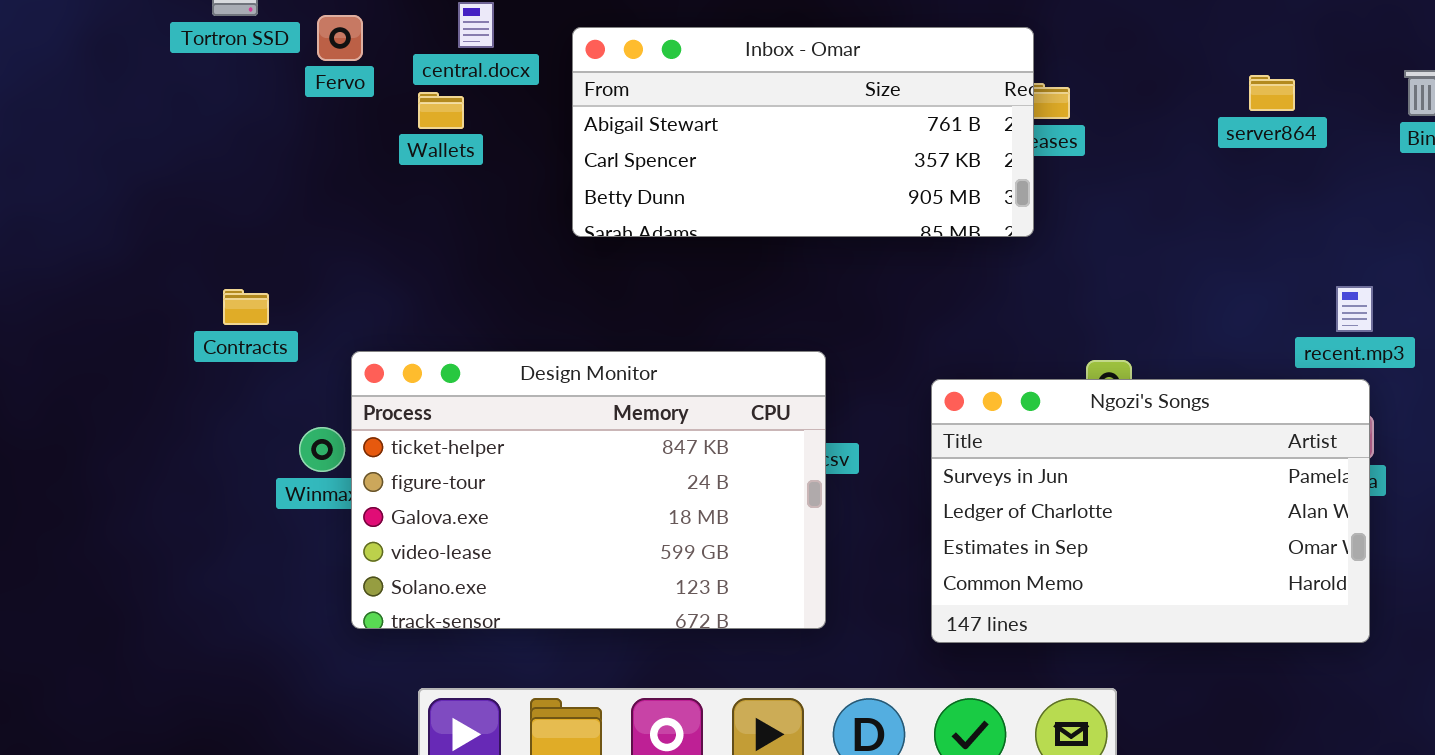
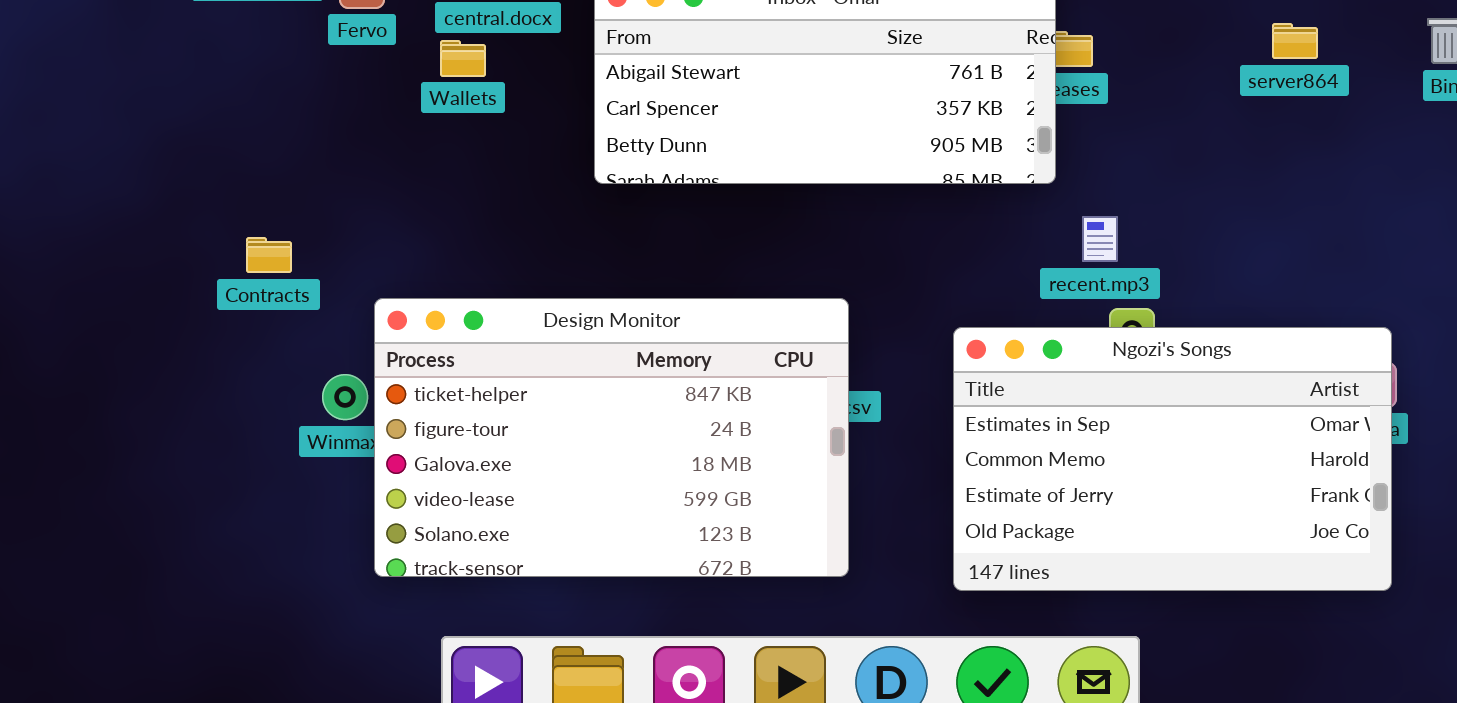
recent.mp3: [1336,286,1373,332] -> [1082,216,1118,262], moved
Ngozi's Songs: [931,379,1370,643] -> [953,327,1392,591], scrolled down 2 rows

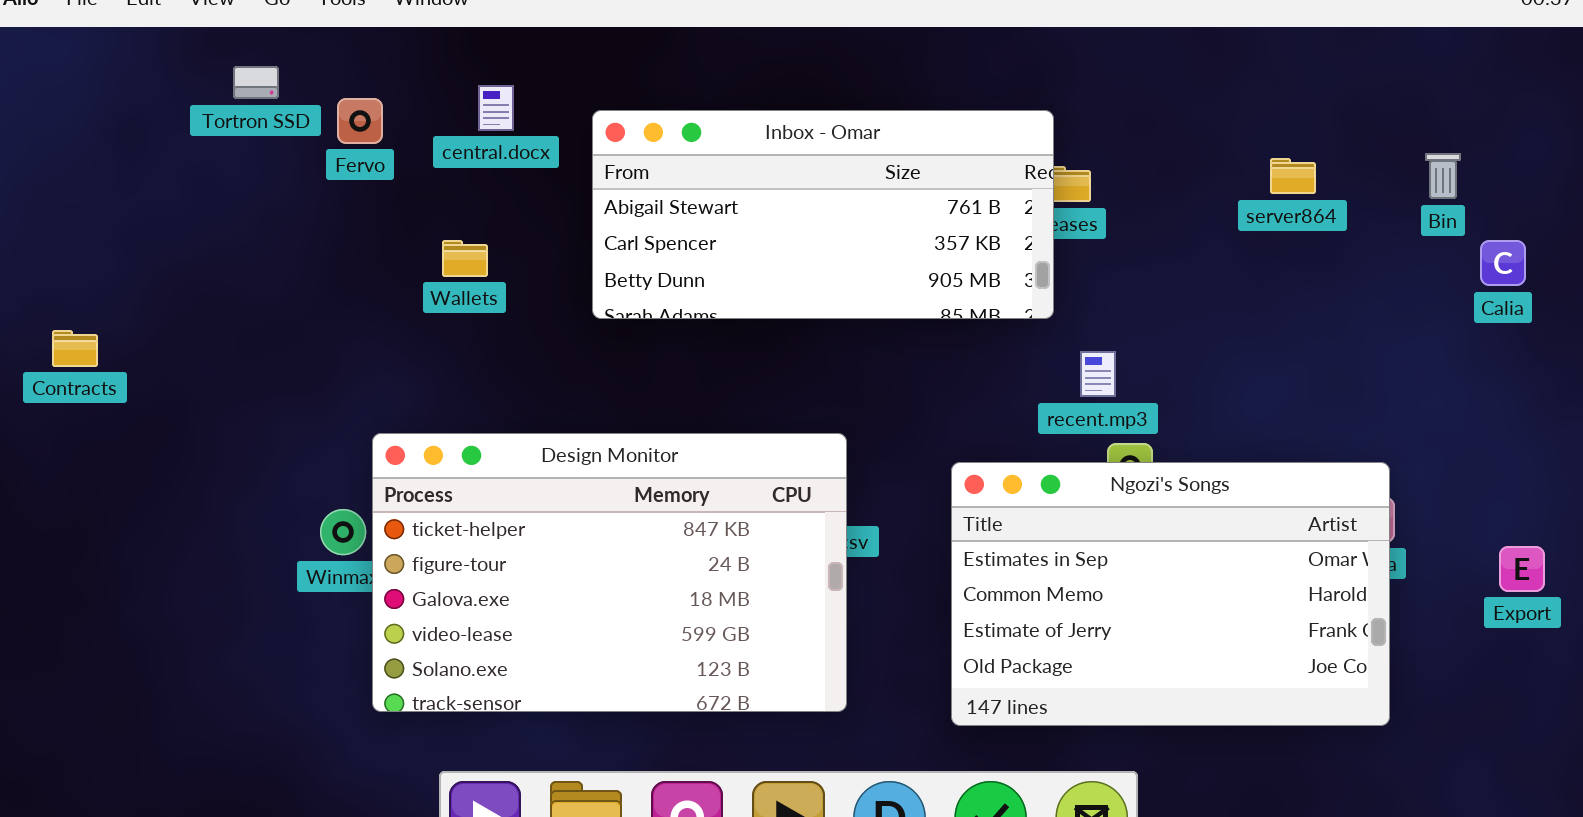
Wallets: [440,40,486,77] -> [442,240,488,277], moved
Contracts: [246,237,292,273] -> [52,330,98,367], moved

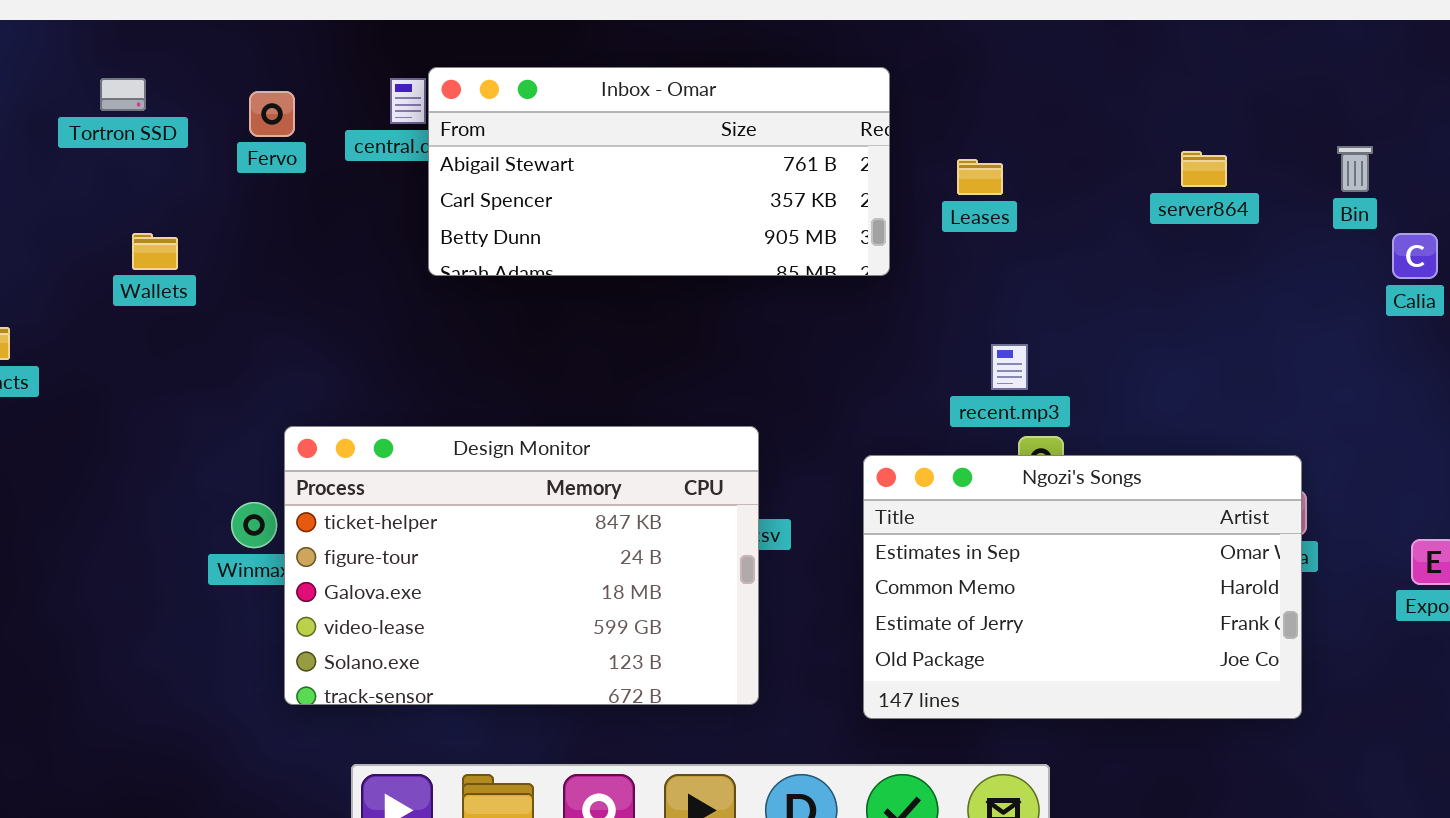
Tortron SSD: [233,66,279,99] -> [100,78,146,111], moved
Inbox - Omar: [592,110,1054,319] -> [428,67,890,276], moved
Wallets: [442,240,488,277] -> [132,233,178,270], moved

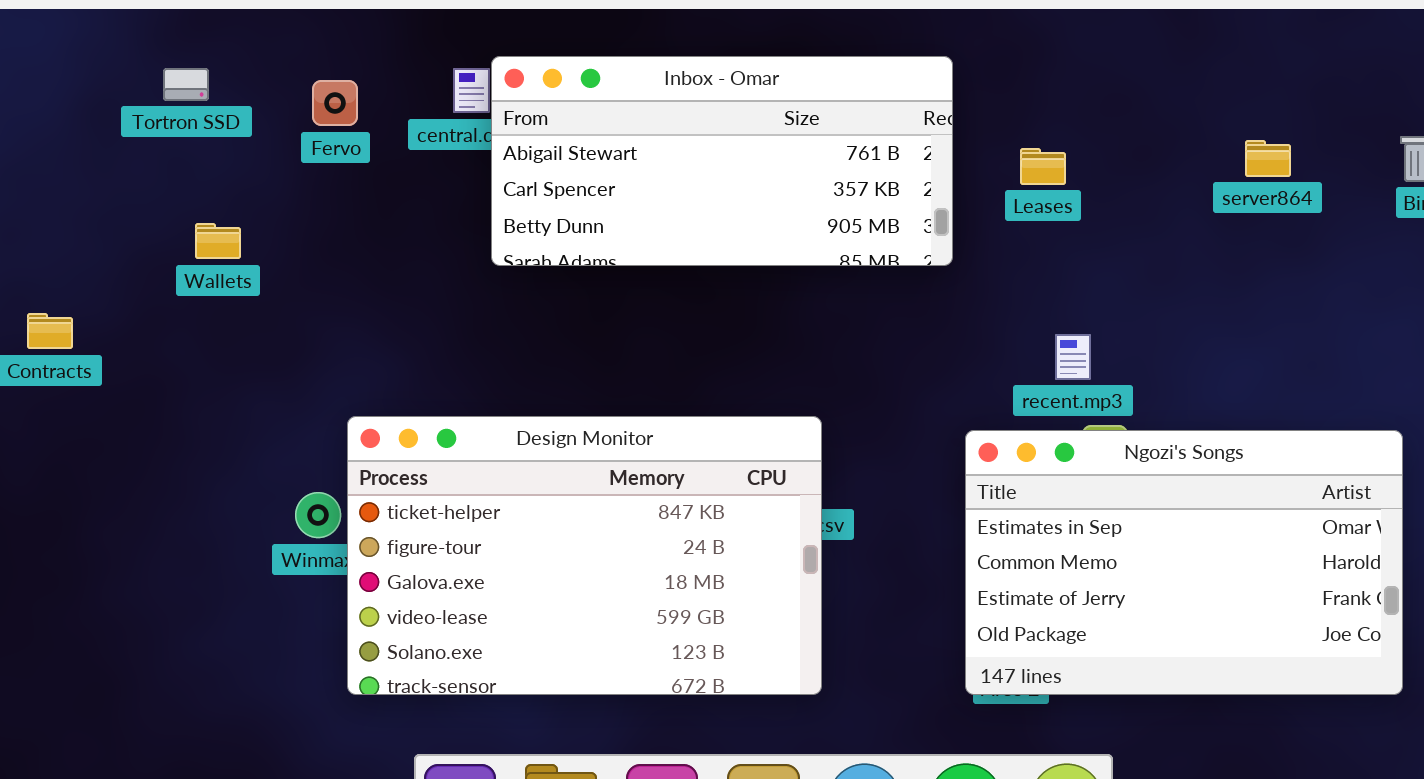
Ngozi's Songs: [863,455,1302,719] -> [965,430,1403,695], moved

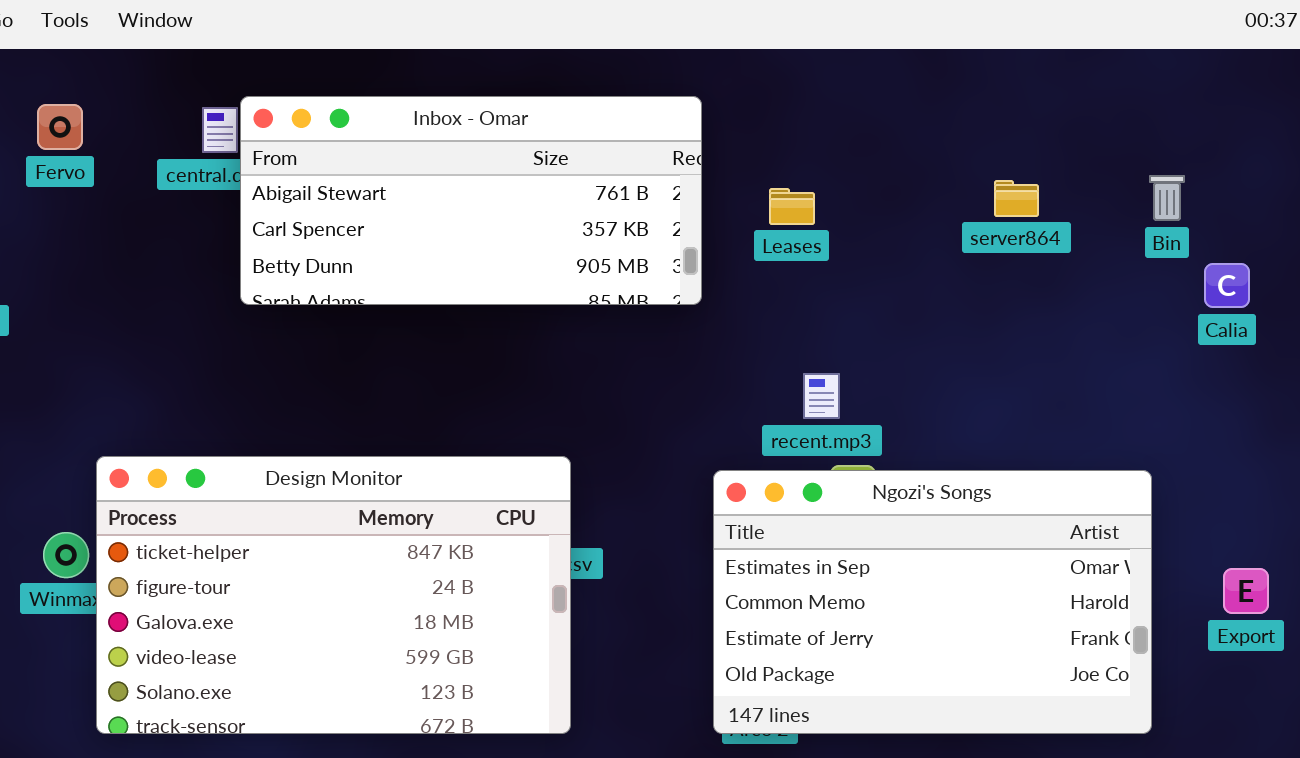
Fervo: [312,80,358,126] -> [37,104,83,150], moved

